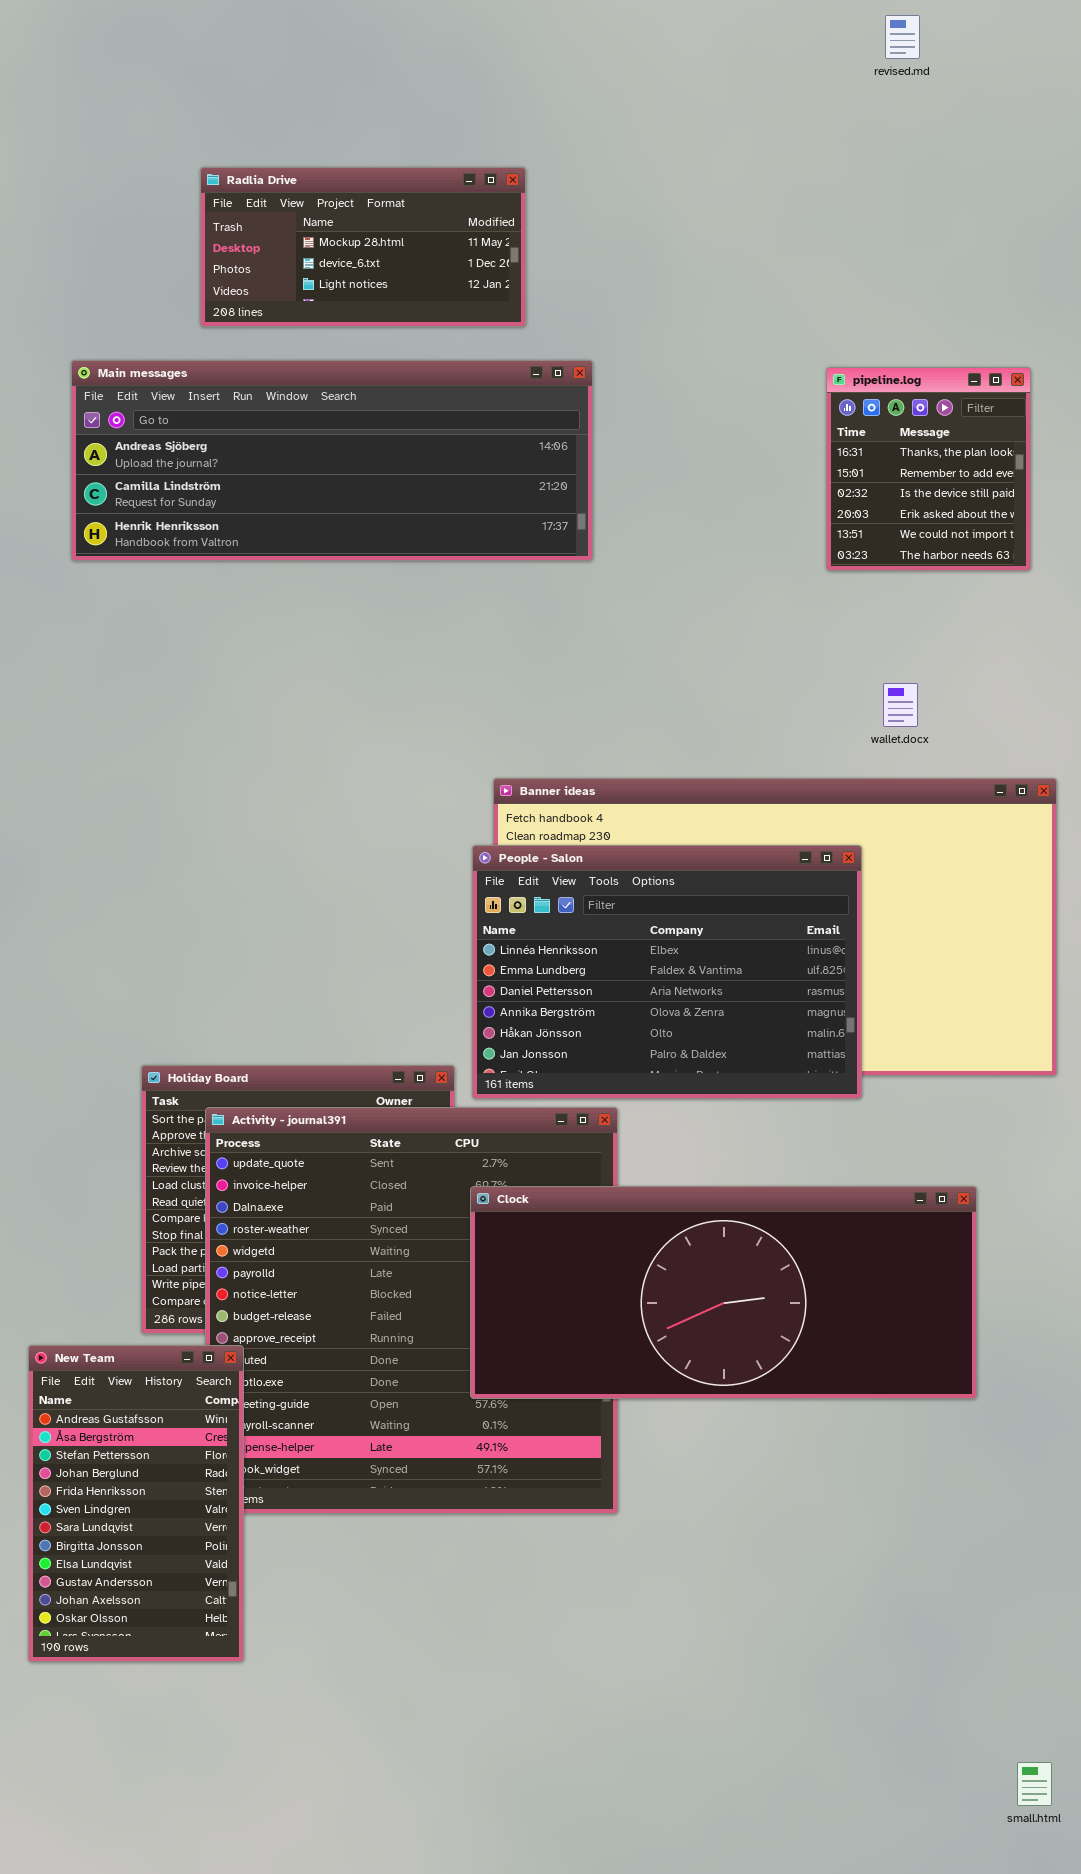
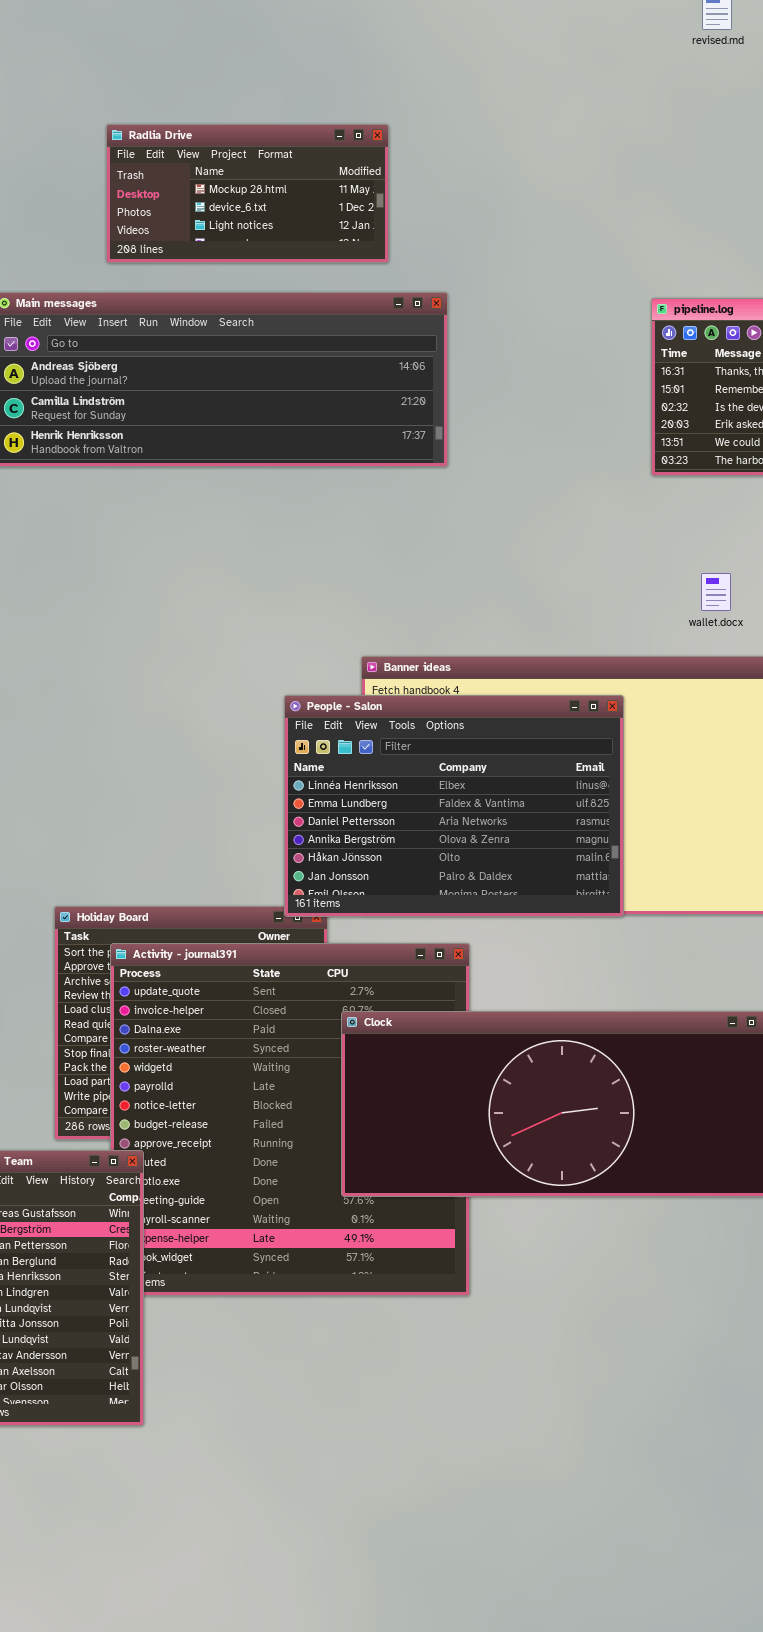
People - Salon: [472,845,862,1099] -> [284,695,624,917], moved

